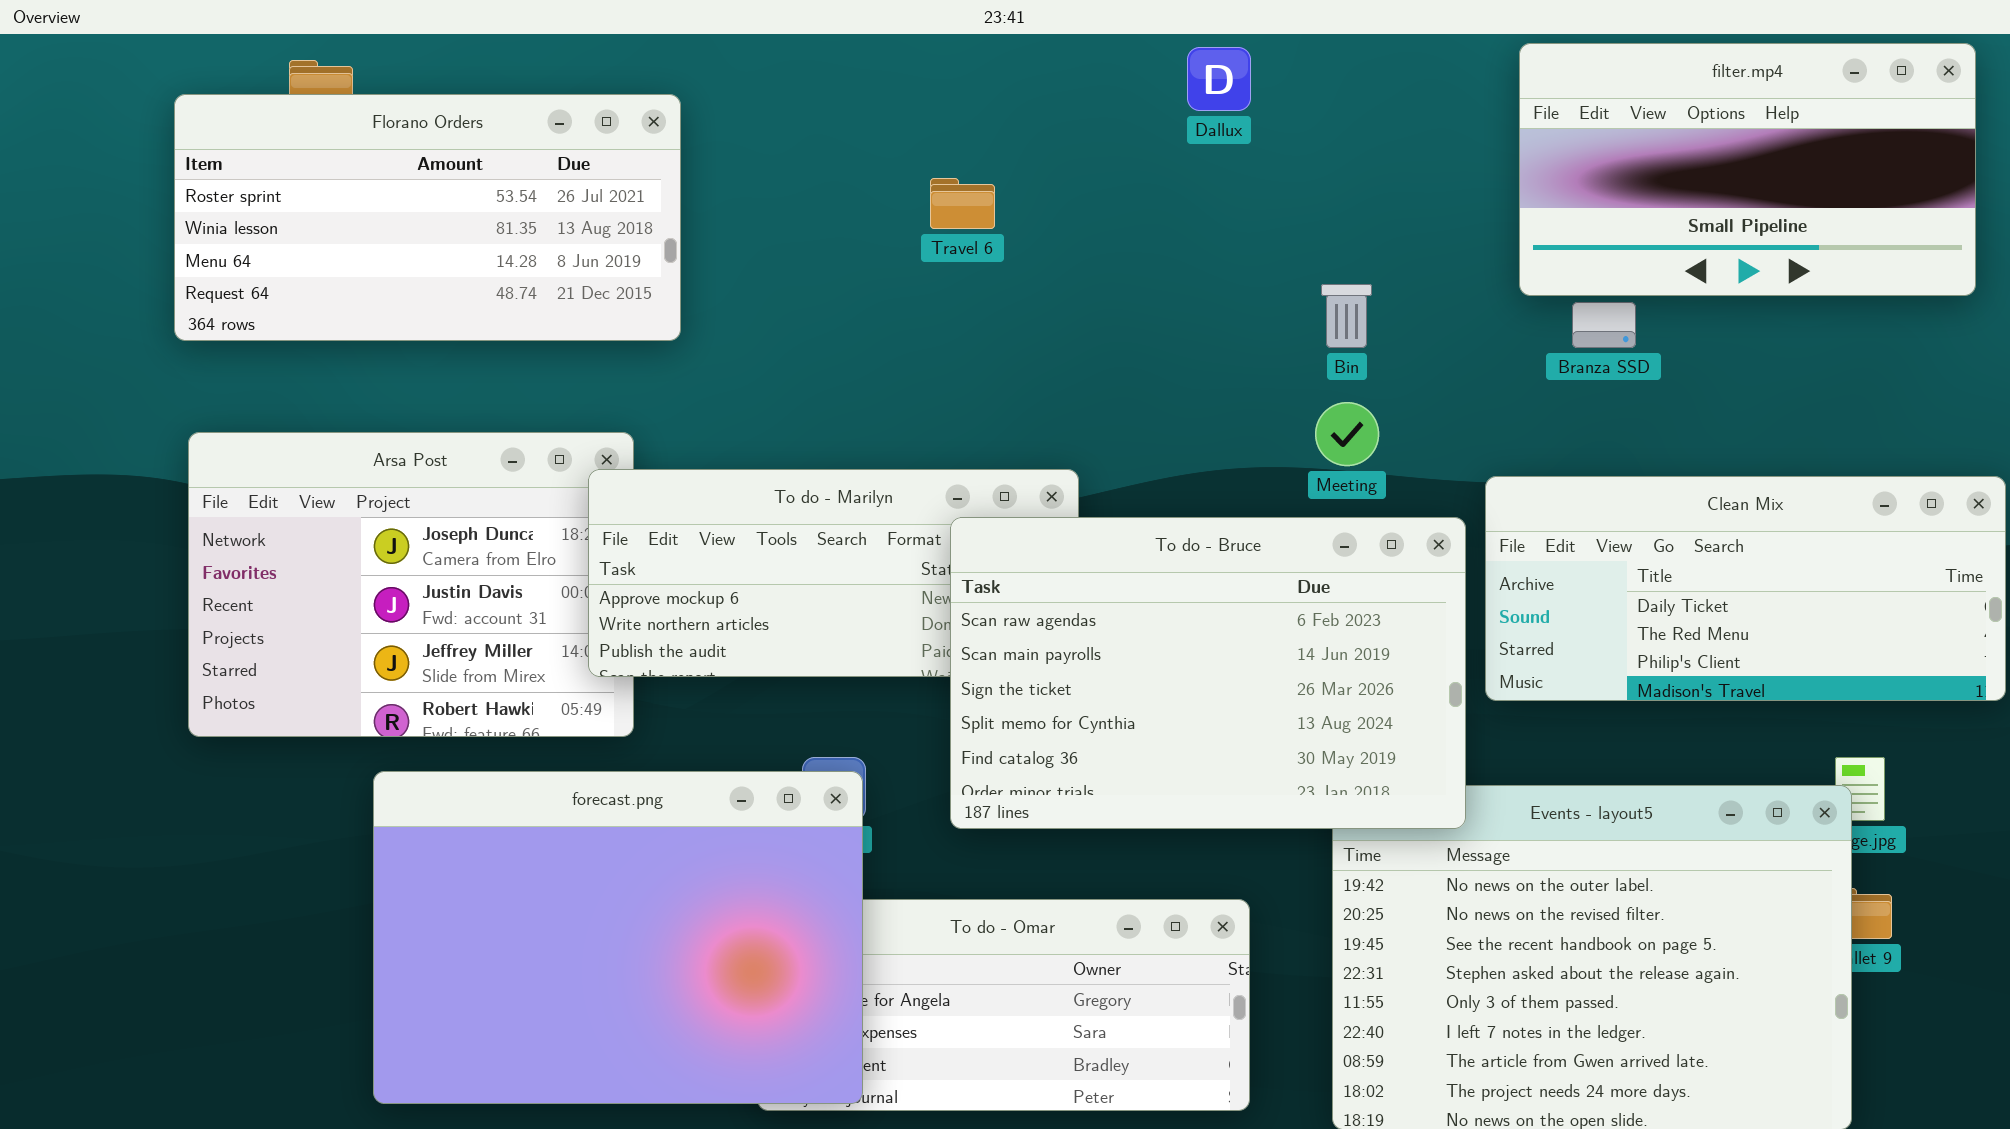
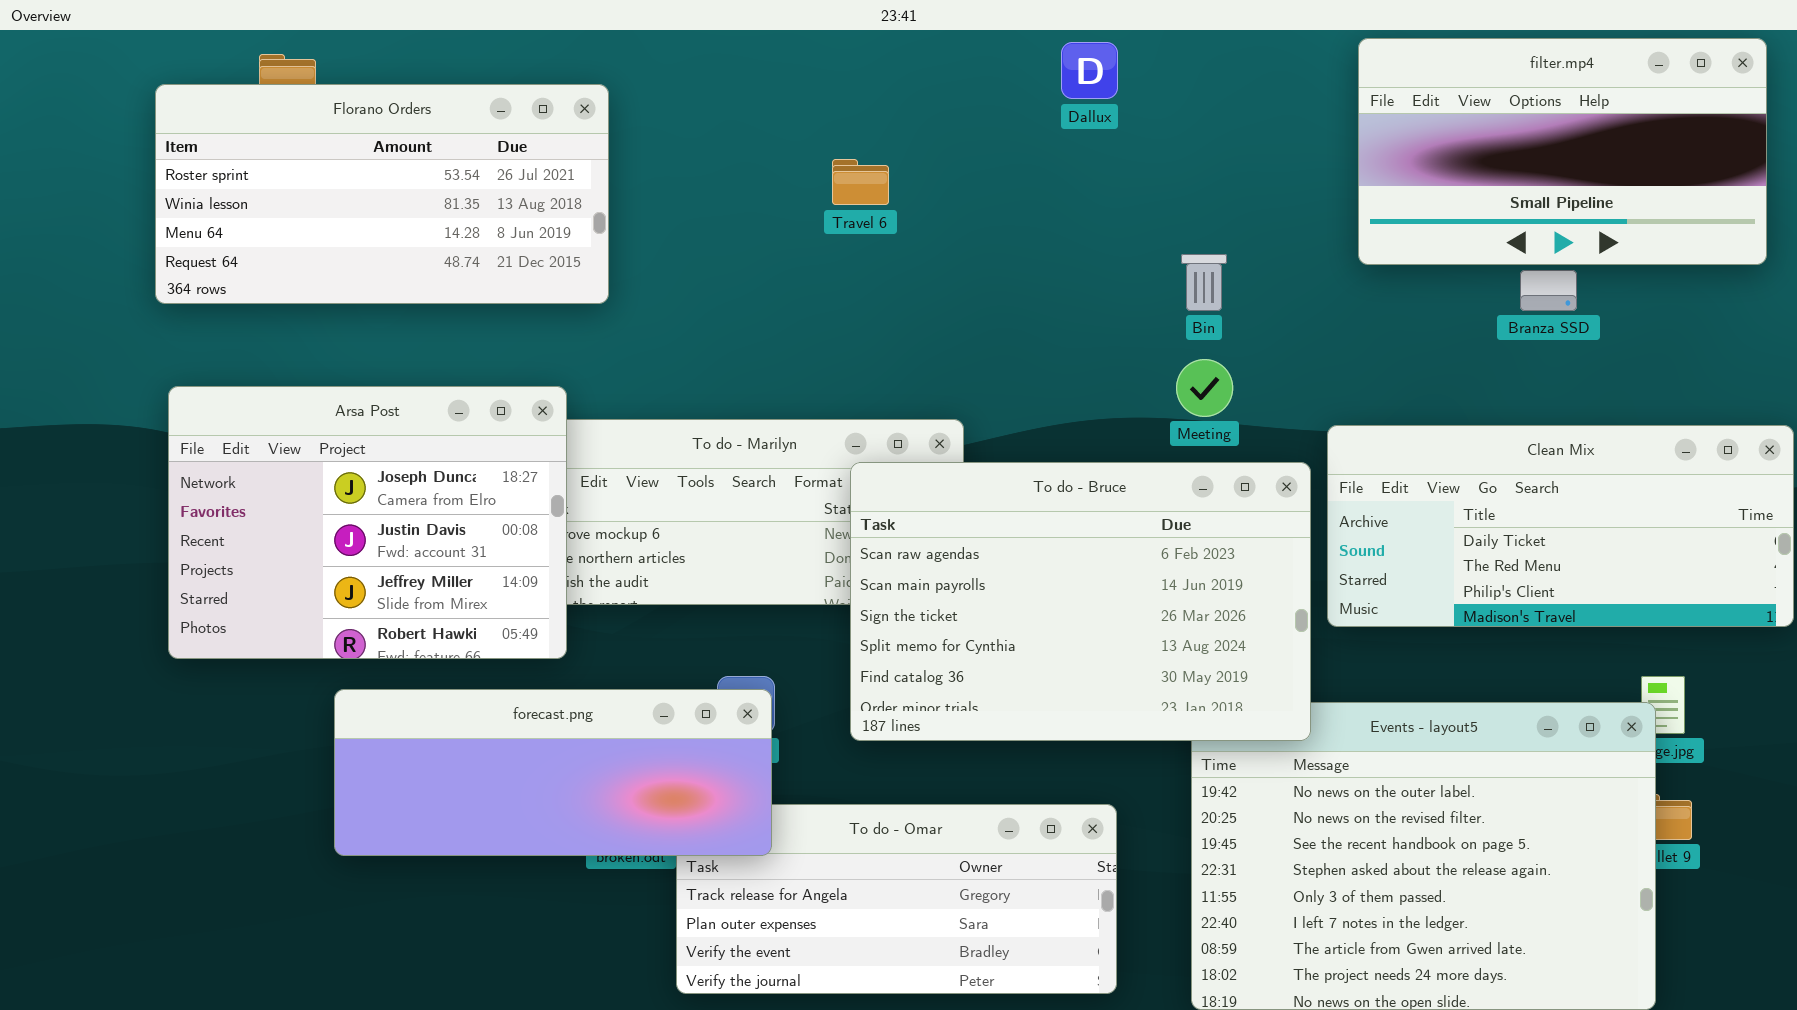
Branza SSD: [1572,302,1636,348] -> [1520,270,1577,311], moved
Arsa Post: [188,432,634,737] -> [168,386,567,659], raised
forecast.png: [373,771,863,1104] -> [334,689,772,856], resized

